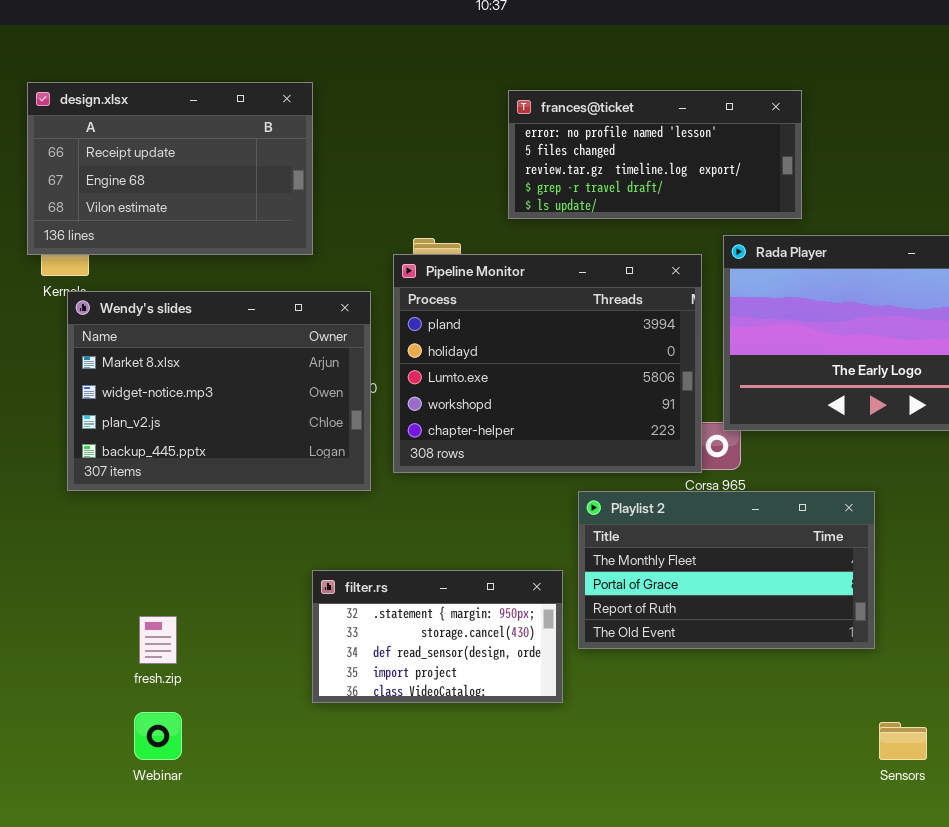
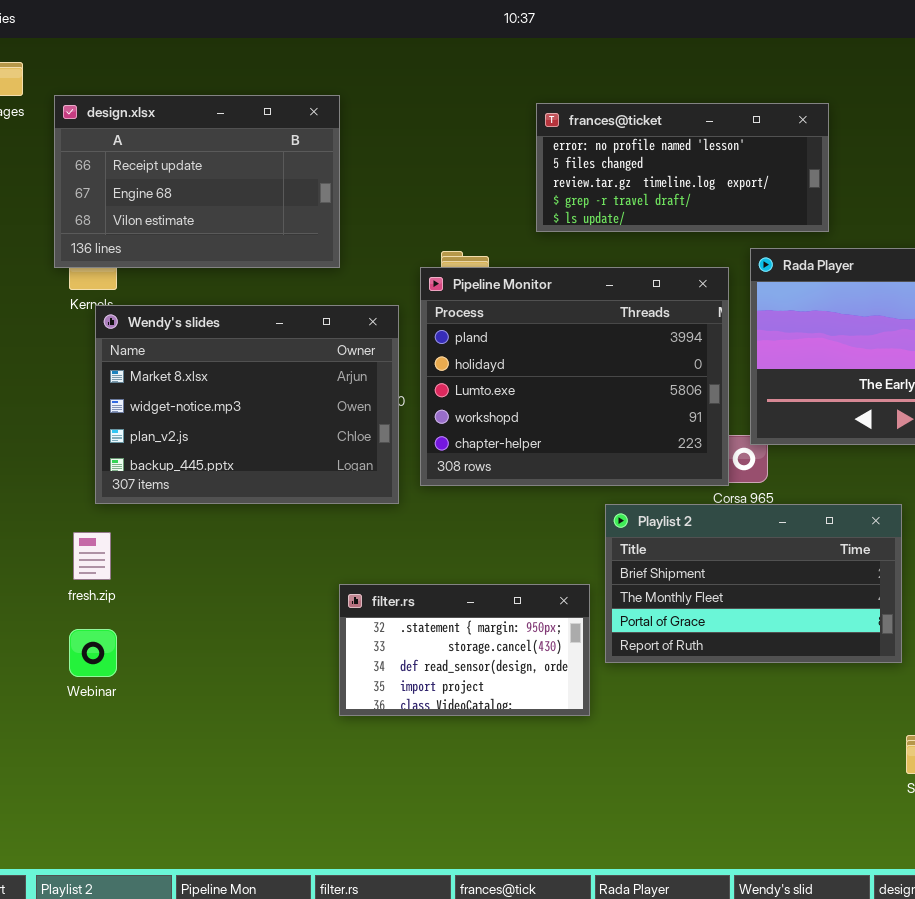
Playlist 2: [578,491,875,649] -> [605,504,902,663], scrolled up 1 row
fresh.zip: [139,616,177,664] -> [73,532,111,580], moved
Webinar: [134,712,182,760] -> [69,629,117,677], moved

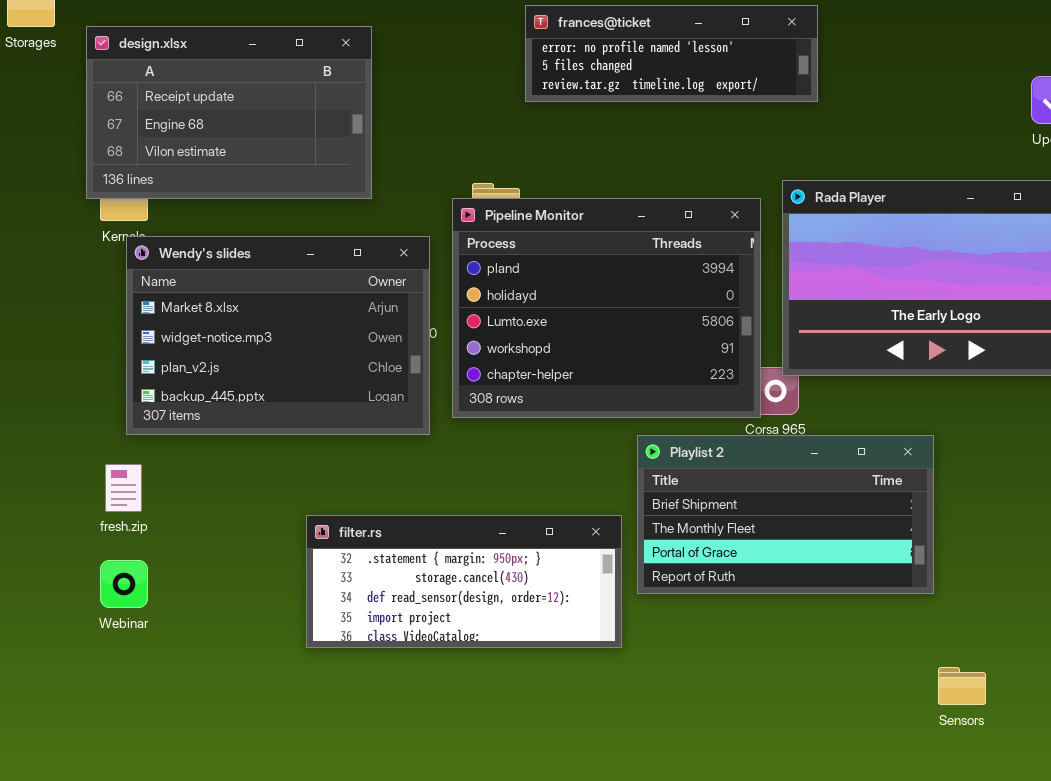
frances@ticket: [536,103,829,232] -> [525,5,818,102], moved, resized
filter.rs: [339,584,590,716] -> [306,515,622,648], resized

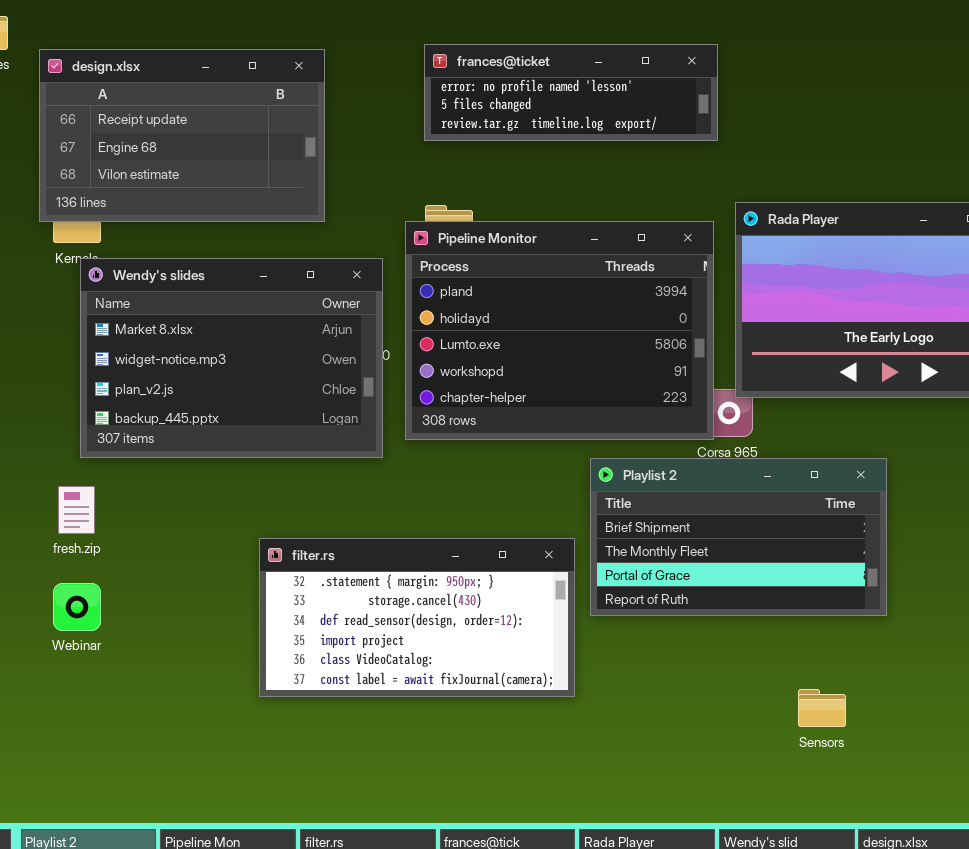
frances@ticket: [525,5,818,102] -> [424,44,718,141], moved
filter.rs: [306,515,622,648] -> [259,538,575,697], resized
Sensors: [938,667,986,705] -> [798,689,846,727], moved

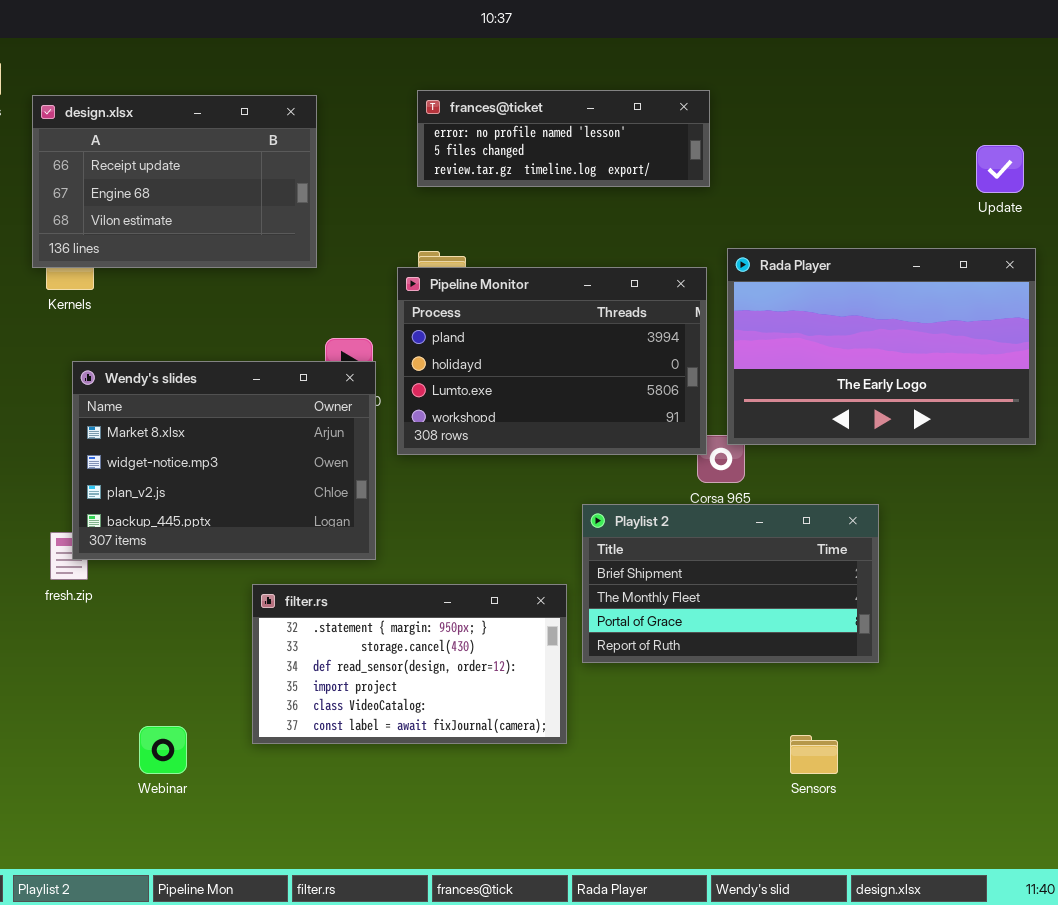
Pipeline Monitor: [405,221,714,440] -> [397,267,707,455], resized
Wendy's slides: [80,258,383,458] -> [72,361,376,560], moved
Webinar: [53,583,101,631] -> [139,726,187,774], moved

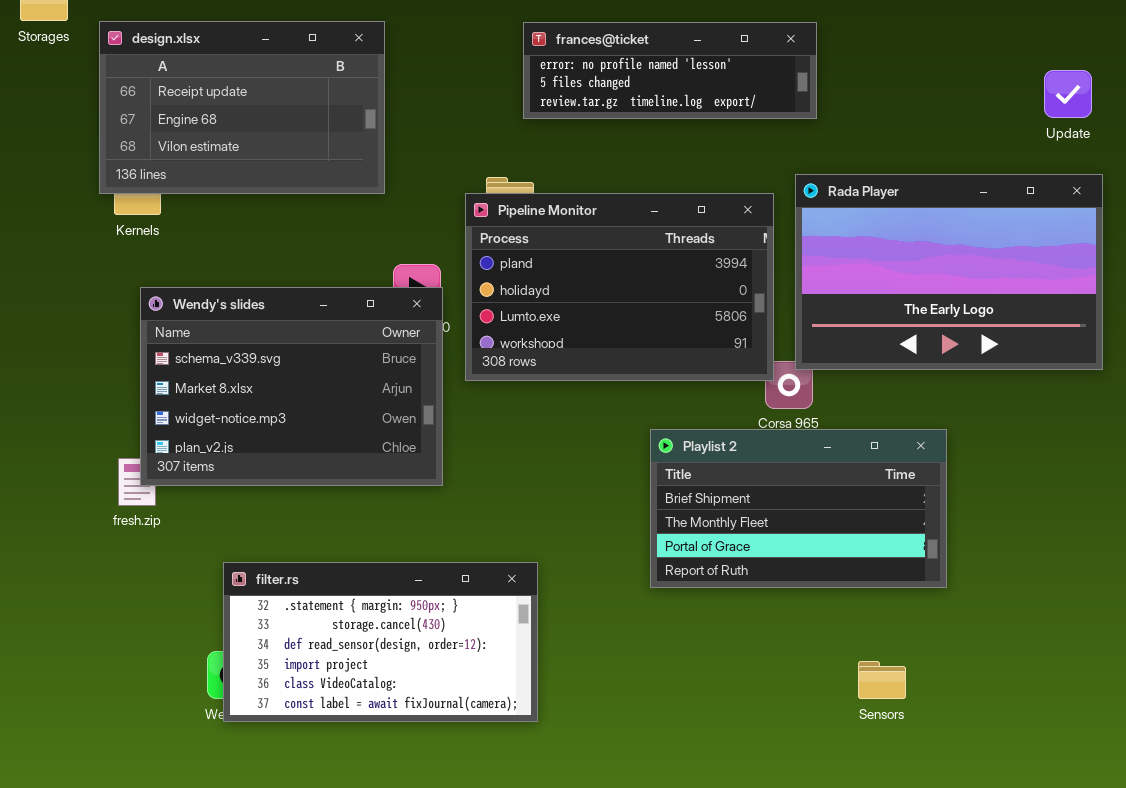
frances@ticket: [417,90,710,187] -> [523,22,817,119], moved
Wendy's slides: [72,361,376,560] -> [140,287,443,486], scrolled up 1 row
filter.rs: [252,584,567,744] -> [223,562,538,722], moved

